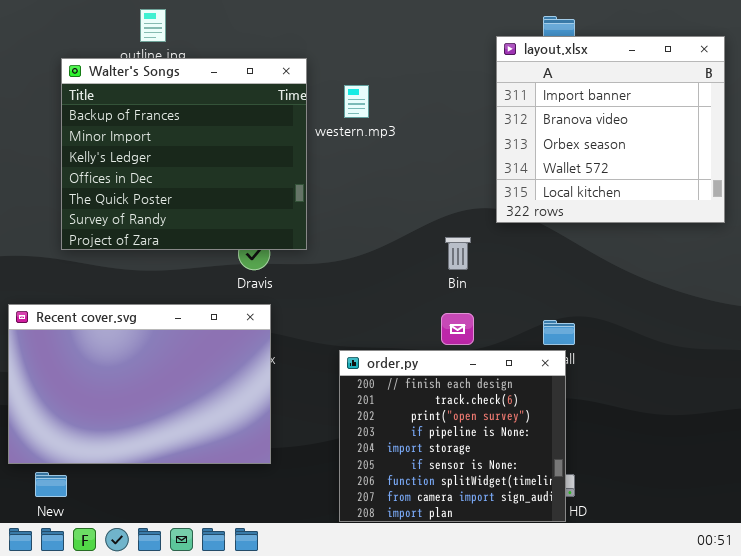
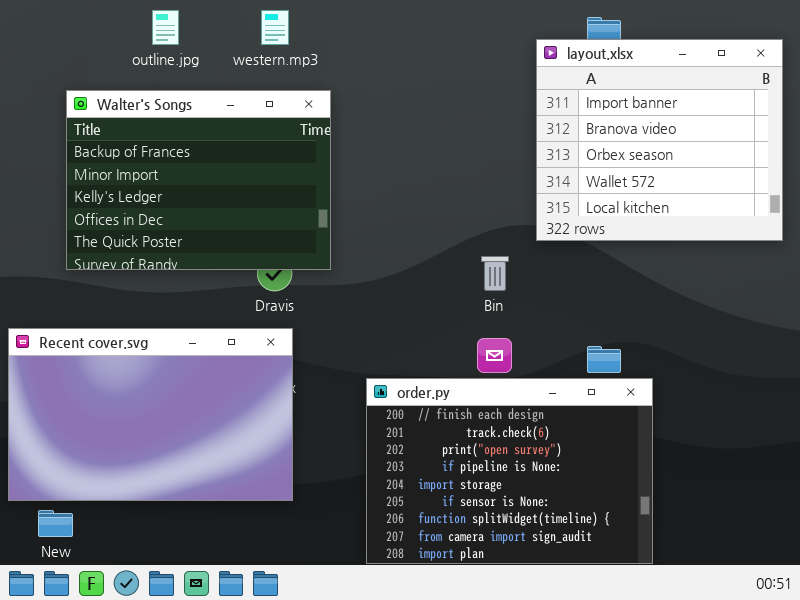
Walter's Songs: [61,58,307,250] -> [66,90,331,270], resized
western.mp3: [344,85,369,118] -> [261,10,289,45], moved
order.py: [339,350,566,522] -> [366,378,653,564], resized

